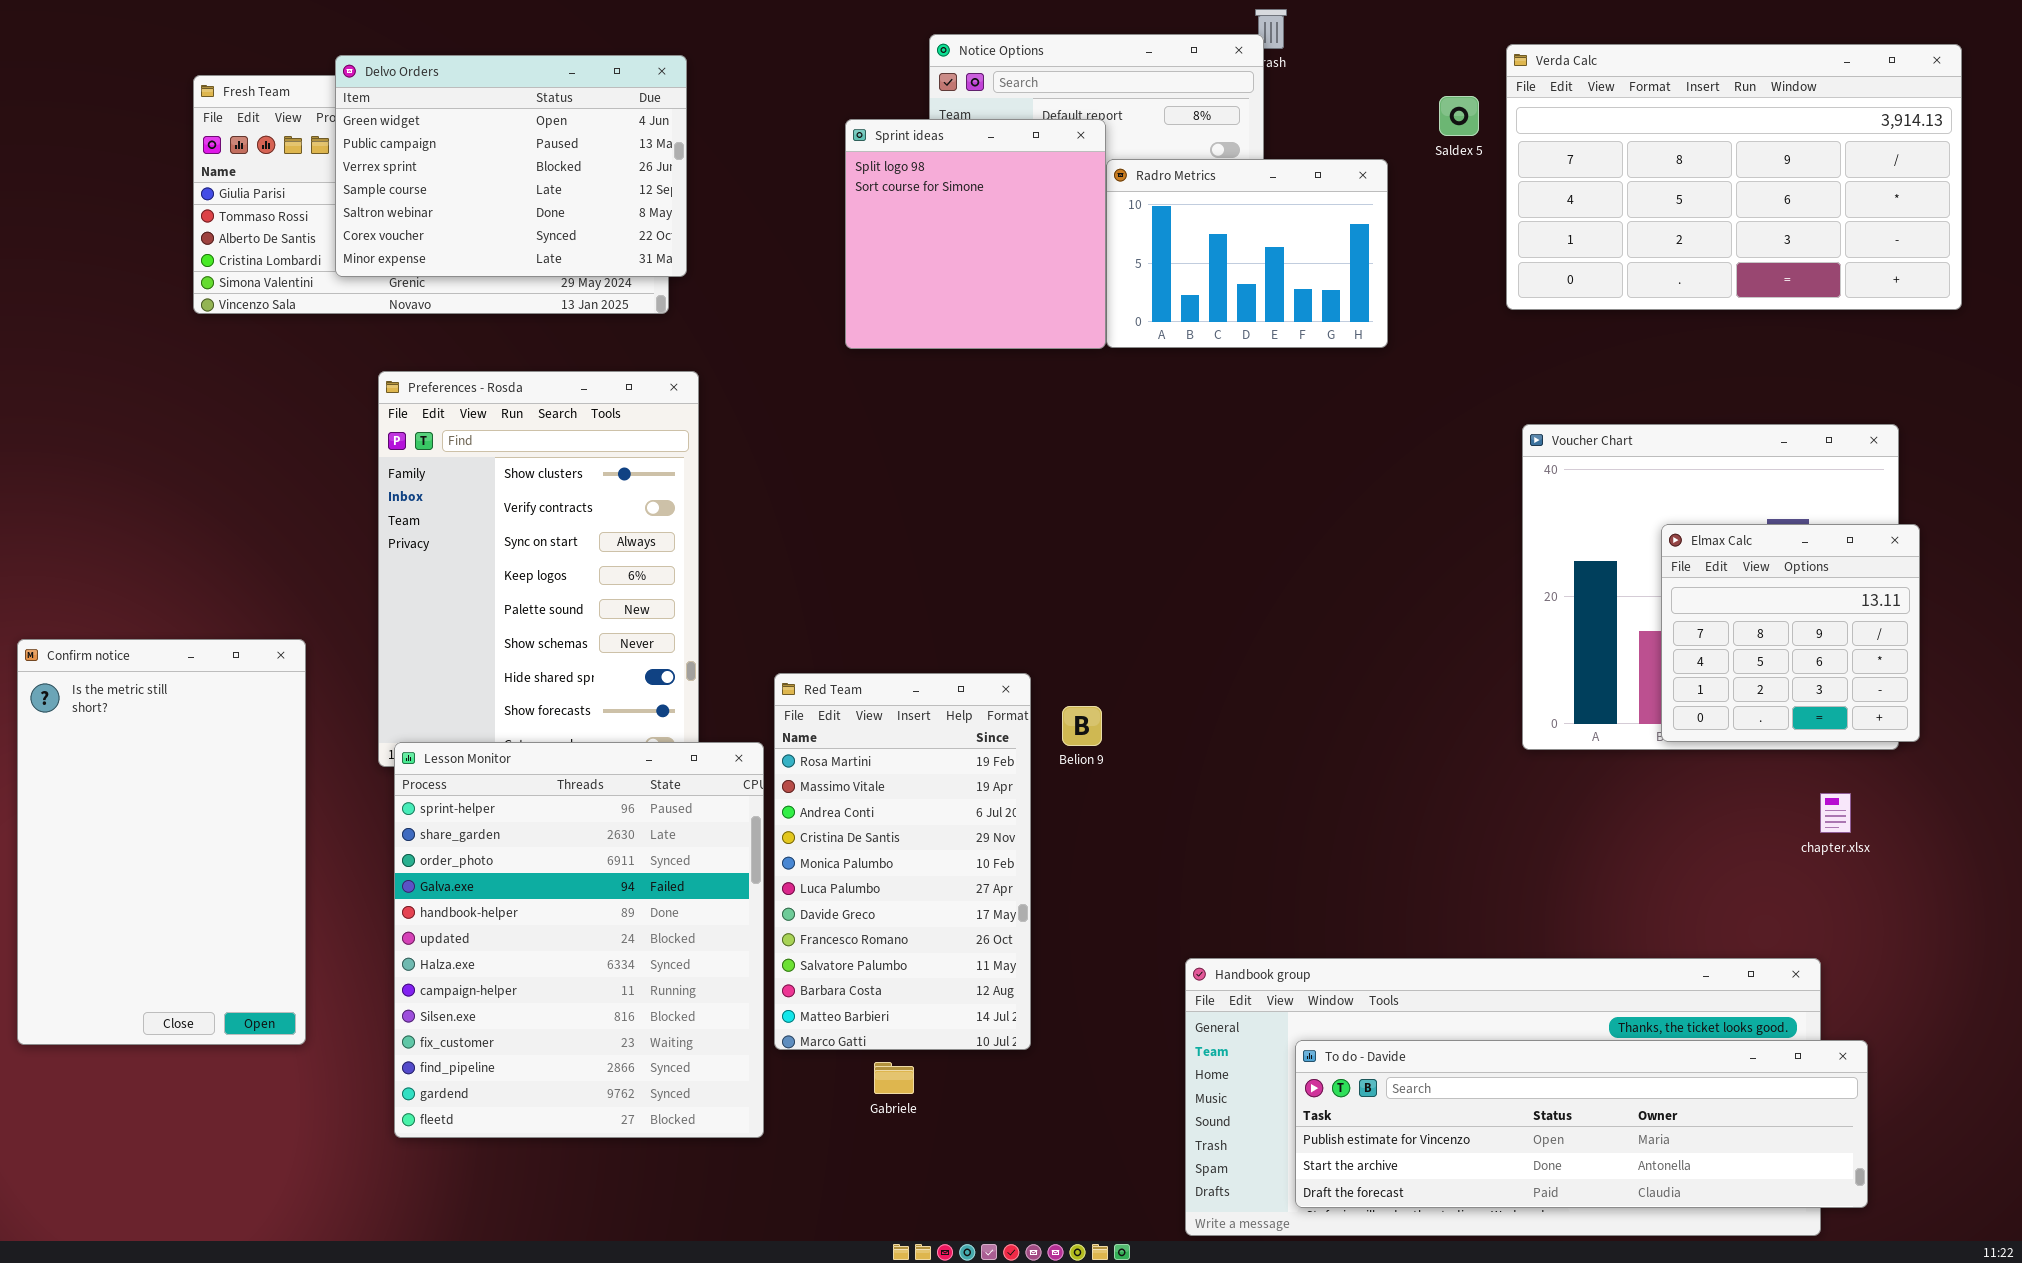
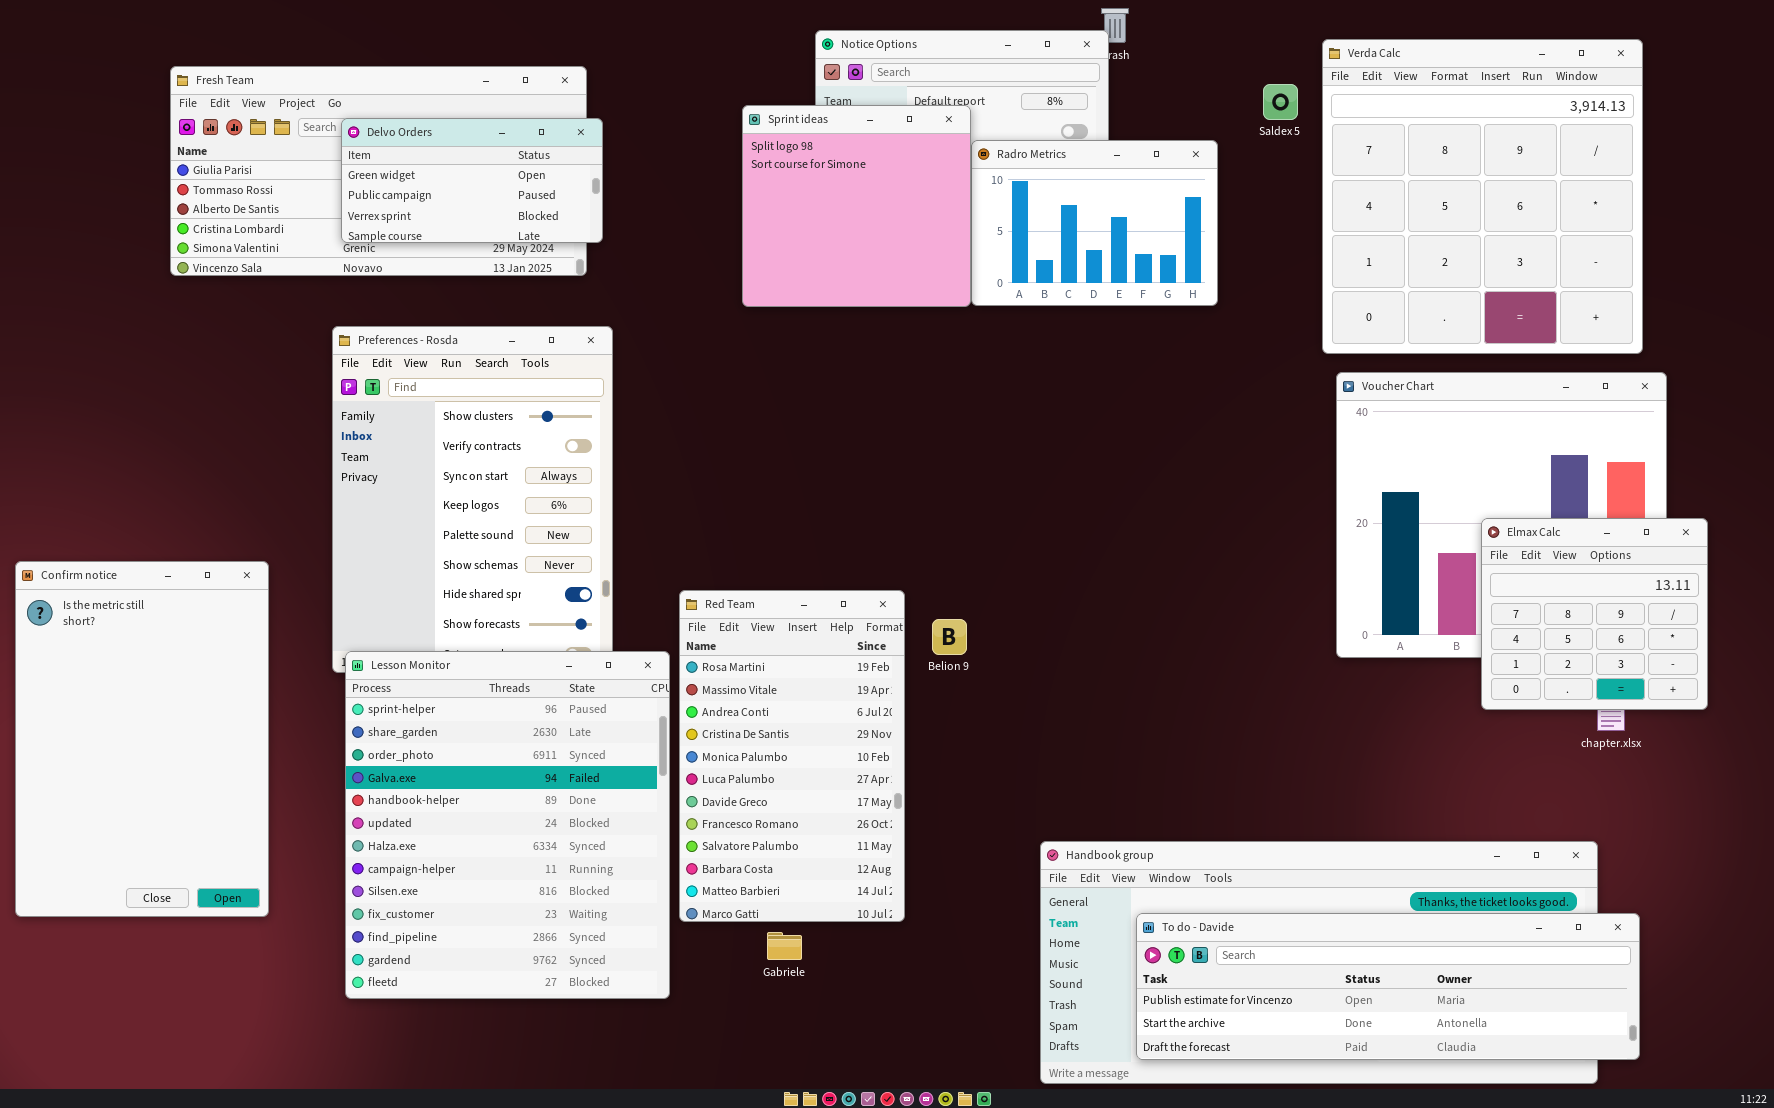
Verda Calc: [1506,44,1962,310] -> [1322,39,1643,354], resized
Delvo Orders: [335,55,687,277] -> [341,118,603,243], resized
Elmax Calc: [1661,524,1920,742] -> [1481,518,1708,710], moved

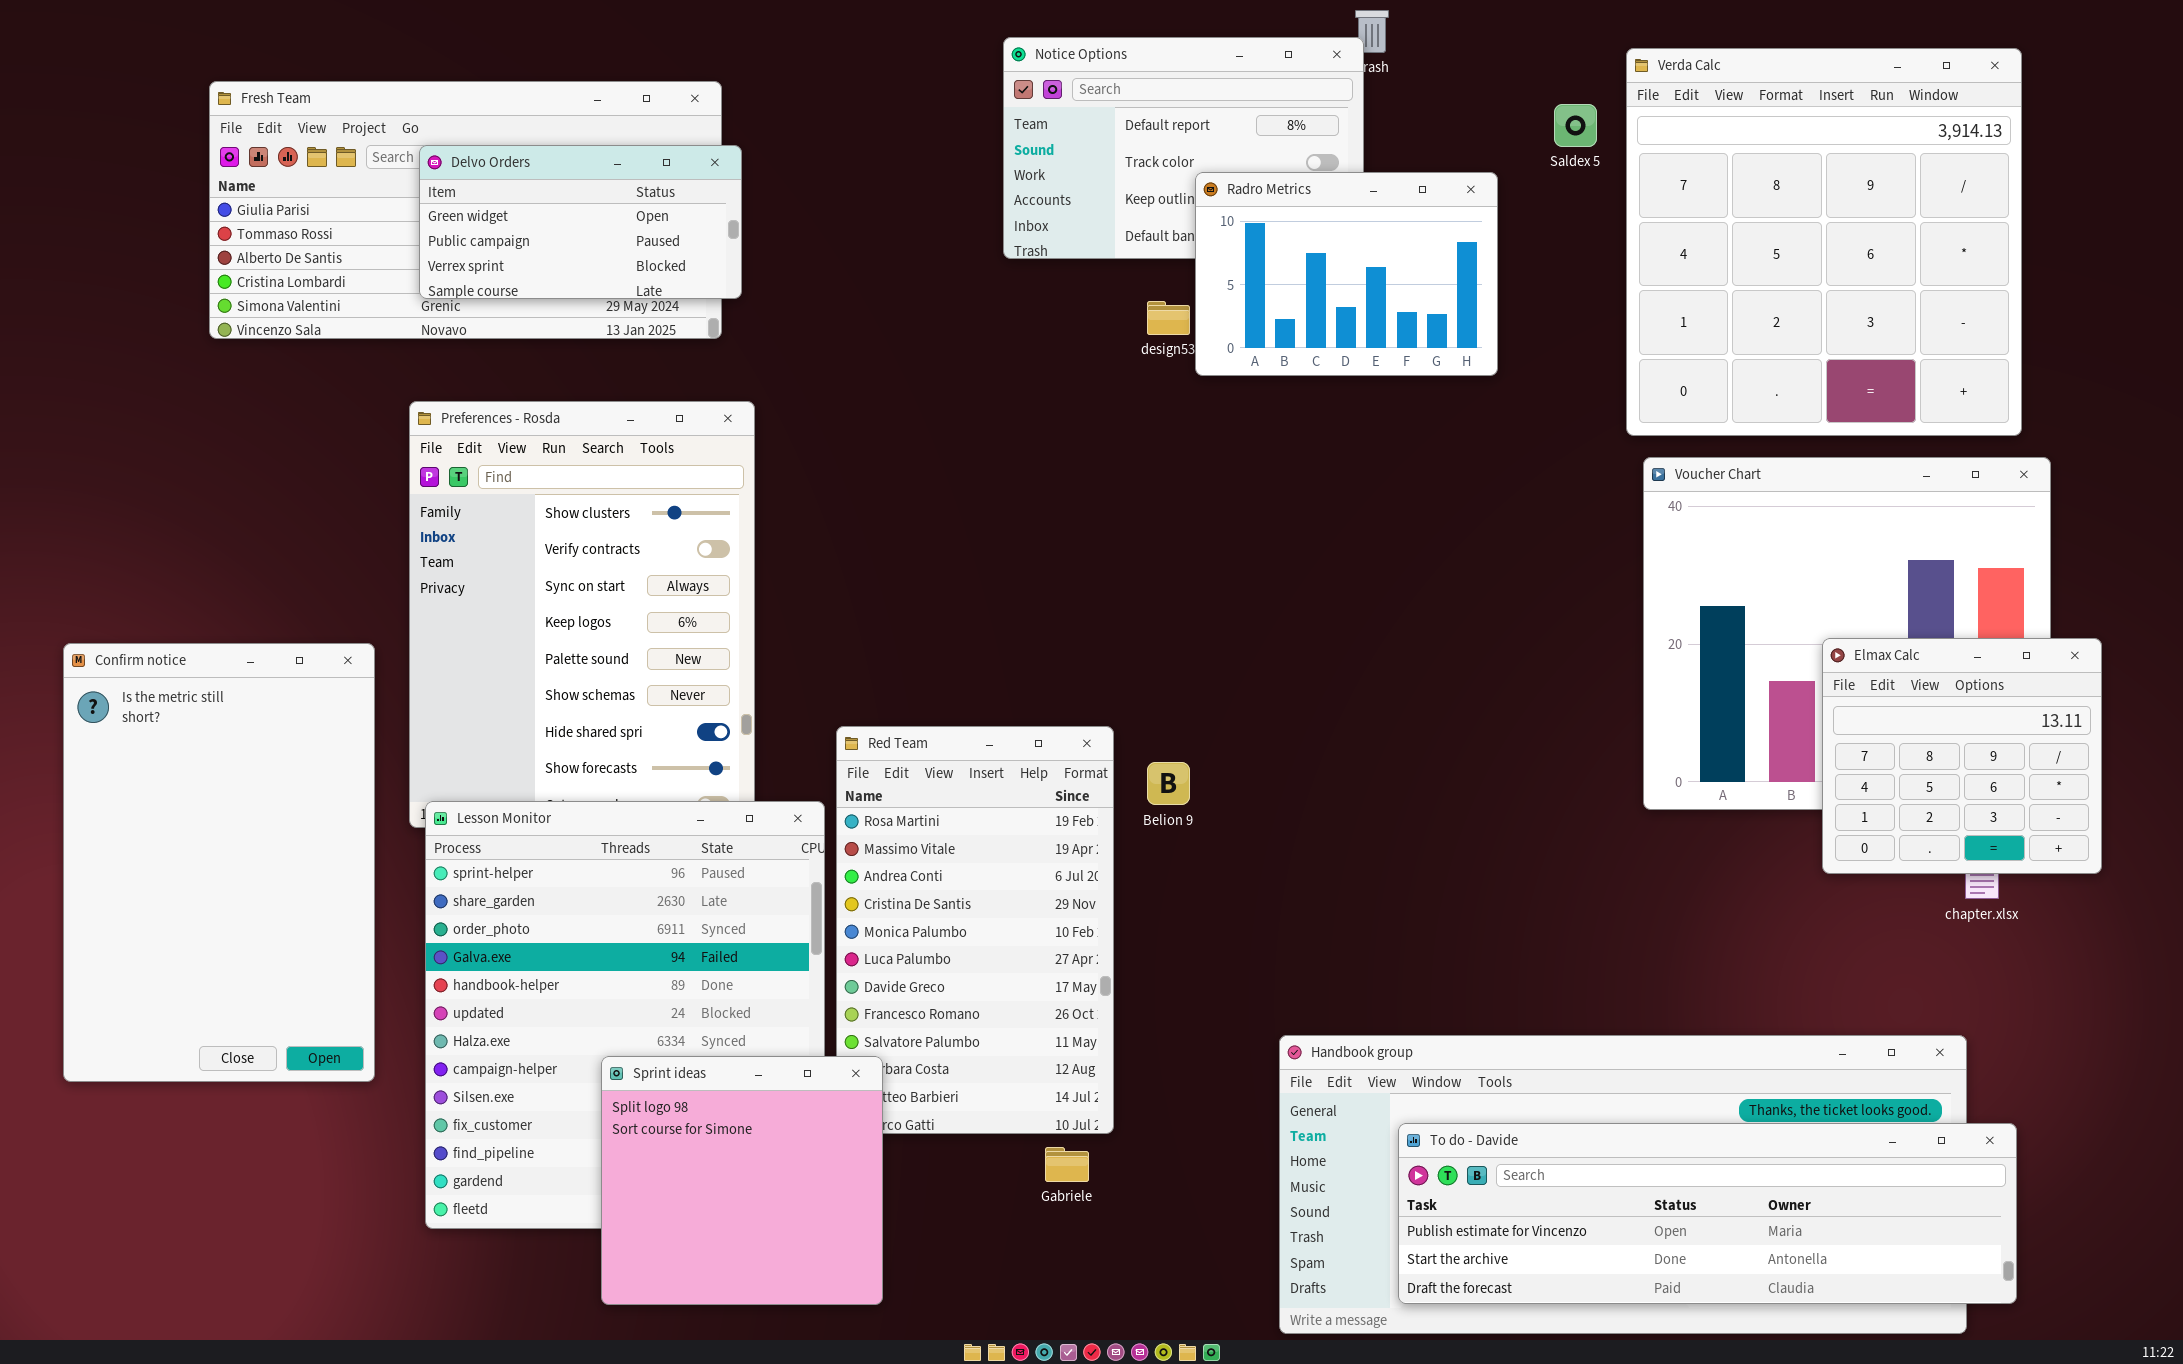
Sprint ideas: [742,105,971,307] -> [601,1056,883,1305], moved
Confirm notice: [15,561,269,917] -> [63,643,375,1082], moved
Gabriele: [767,932,802,960] -> [1045,1147,1089,1182], moved

